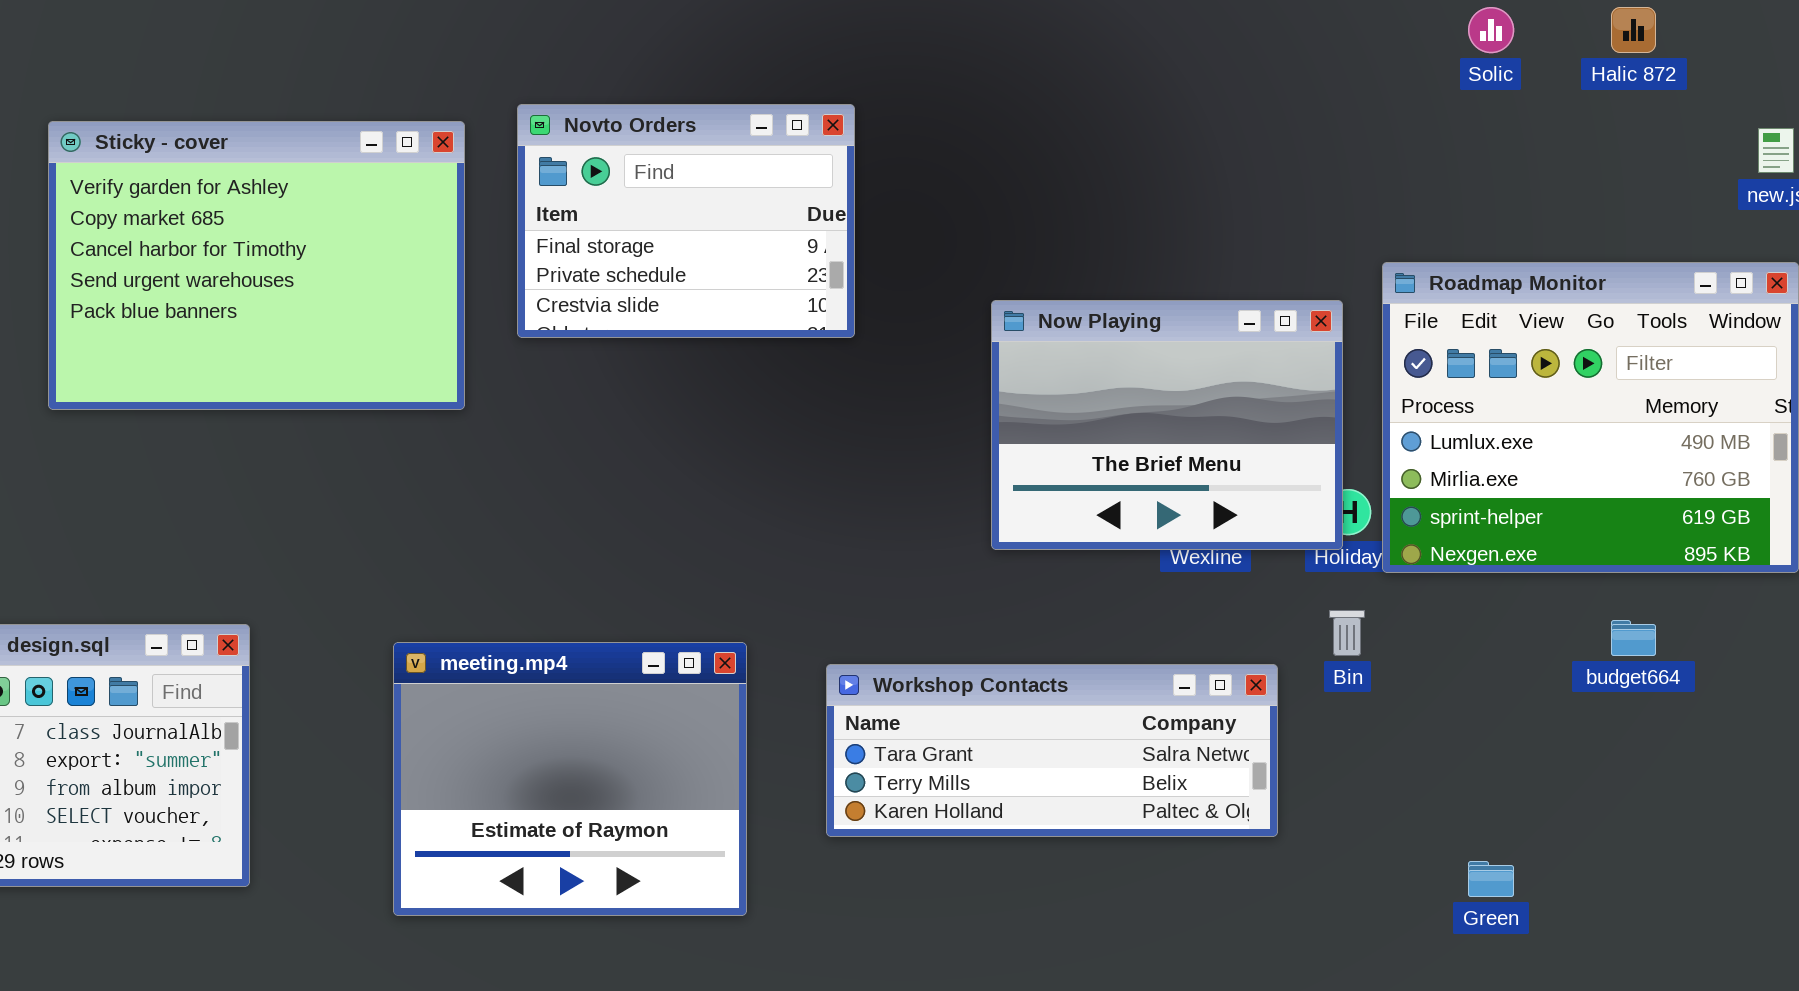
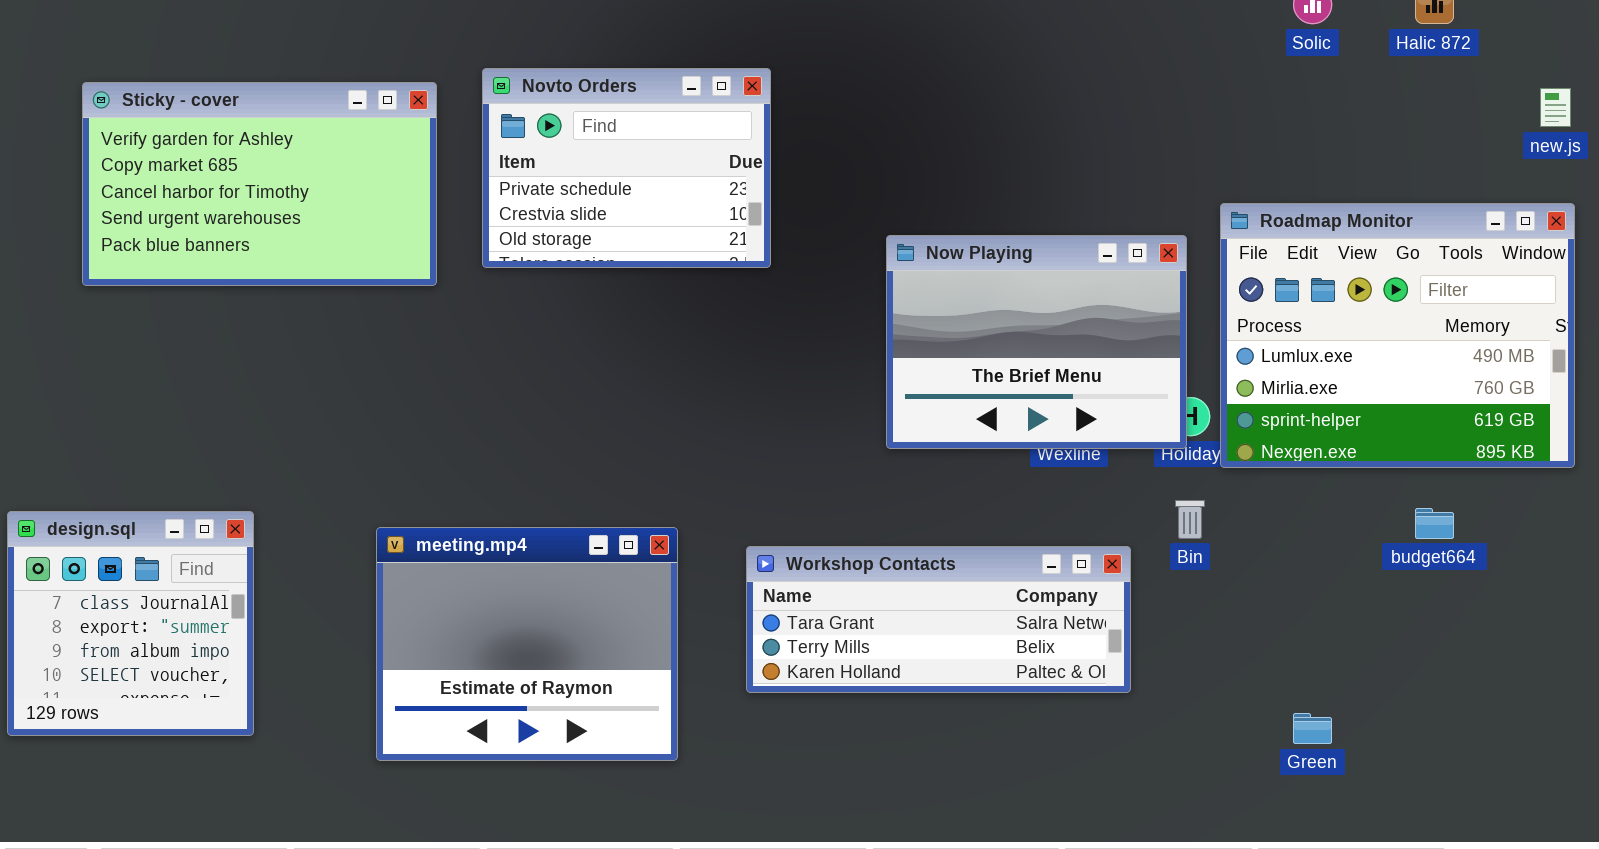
Novto Orders: [517,104,855,338] -> [482,68,771,268], scrolled down 1 row
Sticky - cover: [48,121,465,410] -> [82,82,437,286], resized

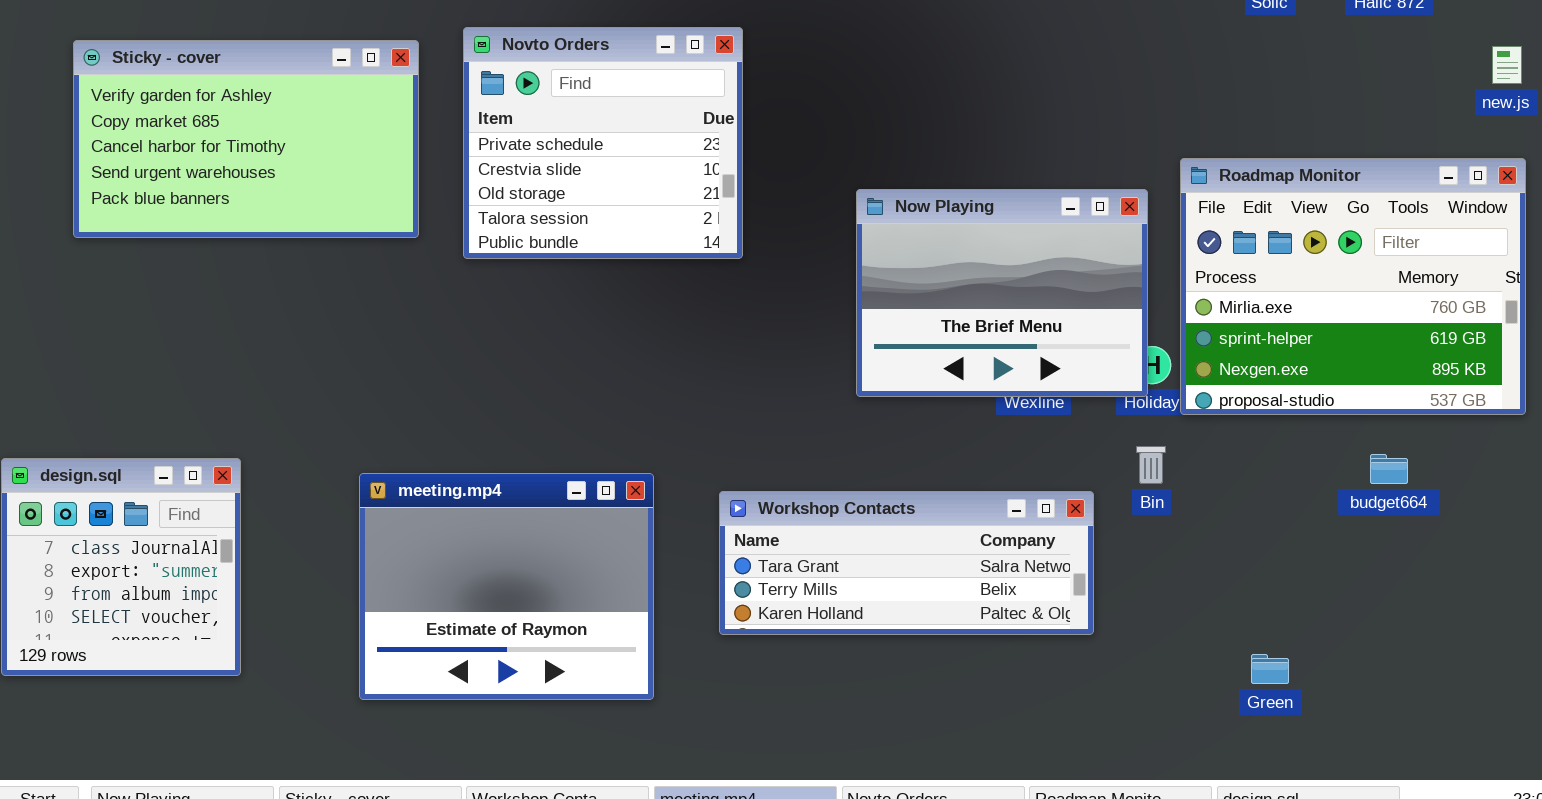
Novto Orders: [482,68,771,268] -> [463,27,743,259], resized
Roadmap Monitor: [1220,203,1575,468] -> [1180,158,1526,415], scrolled down 1 row

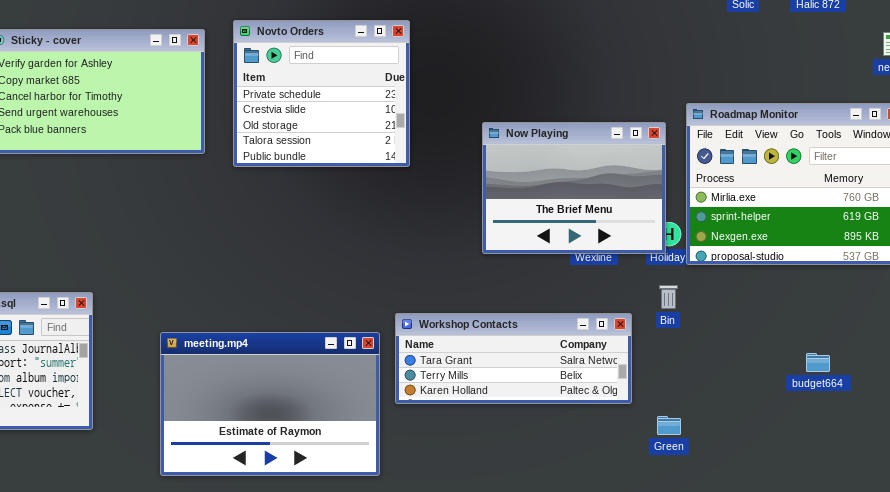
budget664: [1370,454,1408,484] -> [806,353,830,372], moved
meeting.mp4: [359,473,654,700] -> [160,332,380,476], moved, resized
Green: [1251,654,1289,684] -> [657,416,681,435], moved

